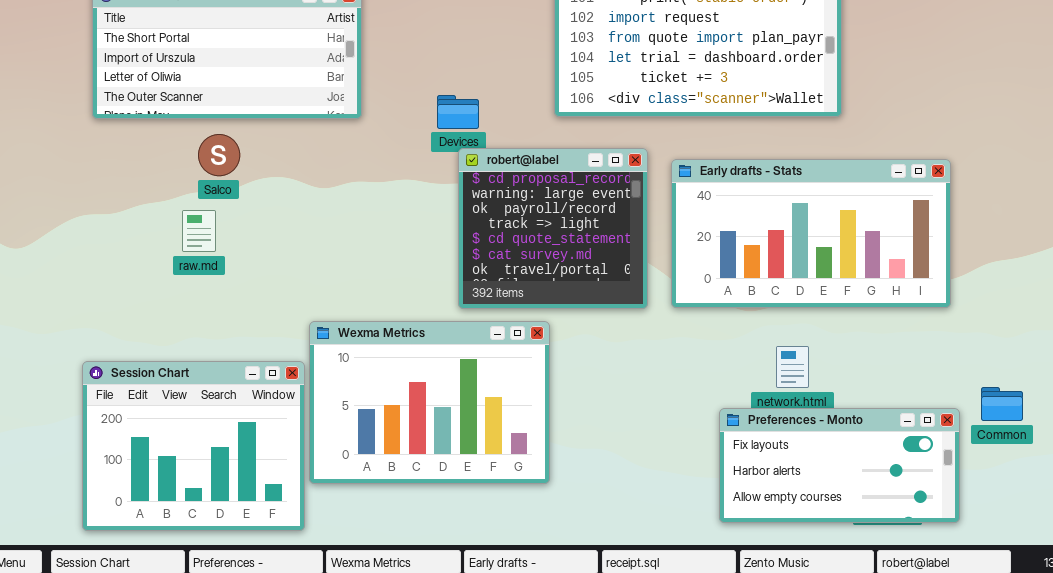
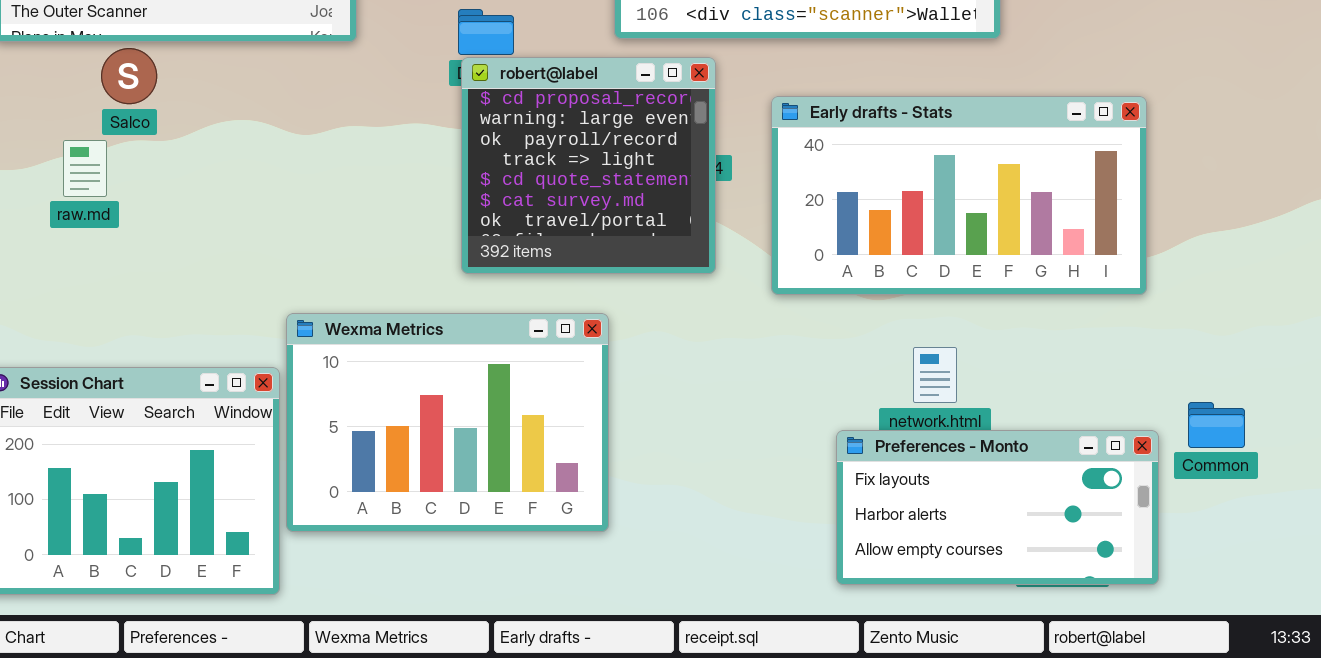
Salco: [198,134,240,176] -> [101,48,157,104], moved
robert@label: [458,148,648,309] -> [461,57,716,274], moved
raw.md: [182,210,216,252] -> [63,140,107,197], moved

